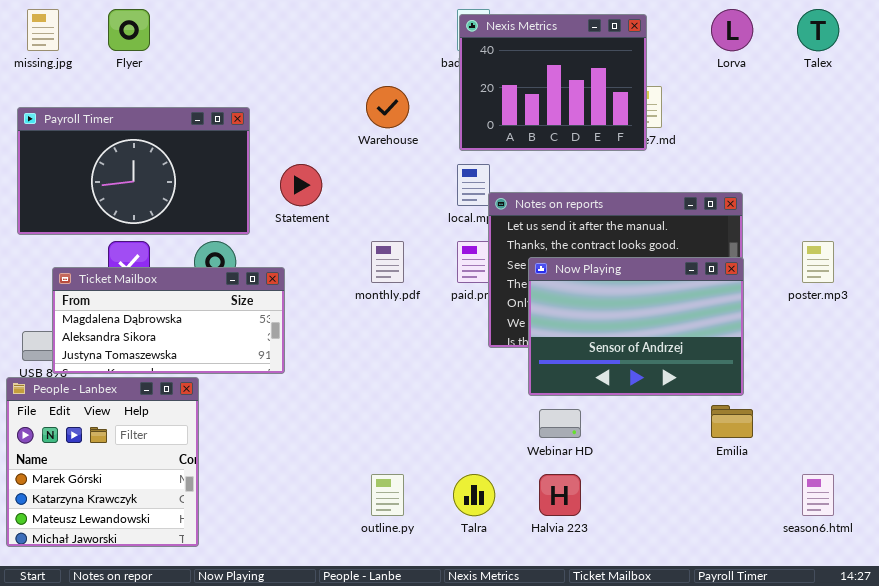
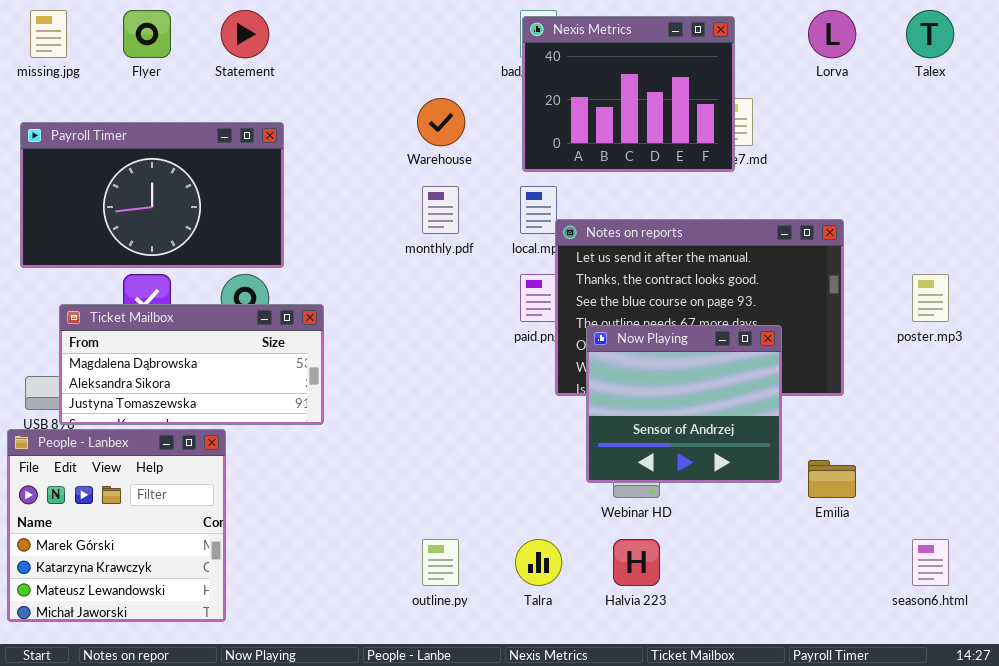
Statement: [280,164,322,206] -> [221,10,269,58], moved
monthly.pdf: [371,241,404,283] -> [422,186,459,234], moved
Now Playing: [528,257,744,396] -> [586,325,782,483], moved, resized

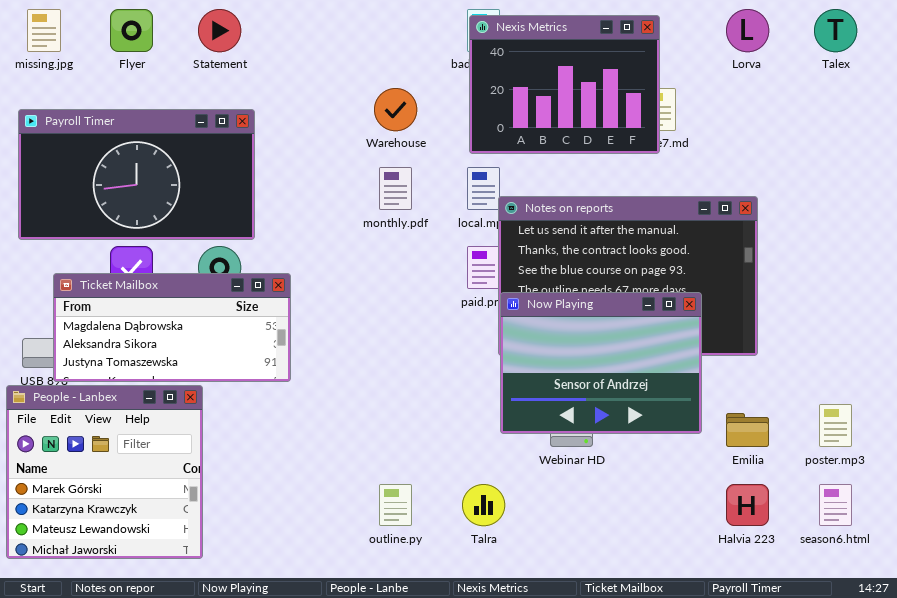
poster.mp3: [912,274,949,322] -> [819,404,852,447], moved
Now Playing: [586,325,782,483] -> [500,292,702,434], resized
Halvia 223: [613,539,660,586] -> [726,484,769,526], moved

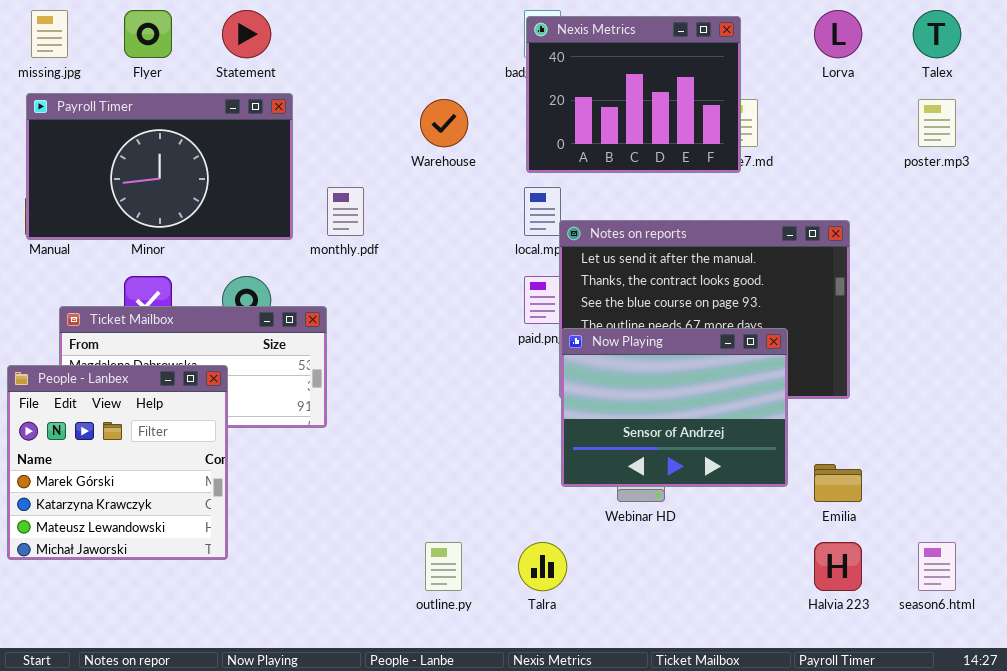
Payroll Timer: [18,109,255,240] -> [26,93,293,240], moved
monthly.pdf: [379,167,412,210] -> [327,187,364,236], moved
People - Lanbex: [6,385,203,559] -> [7,365,228,560], moved
poster.mp3: [819,404,852,447] -> [918,99,956,147], moved

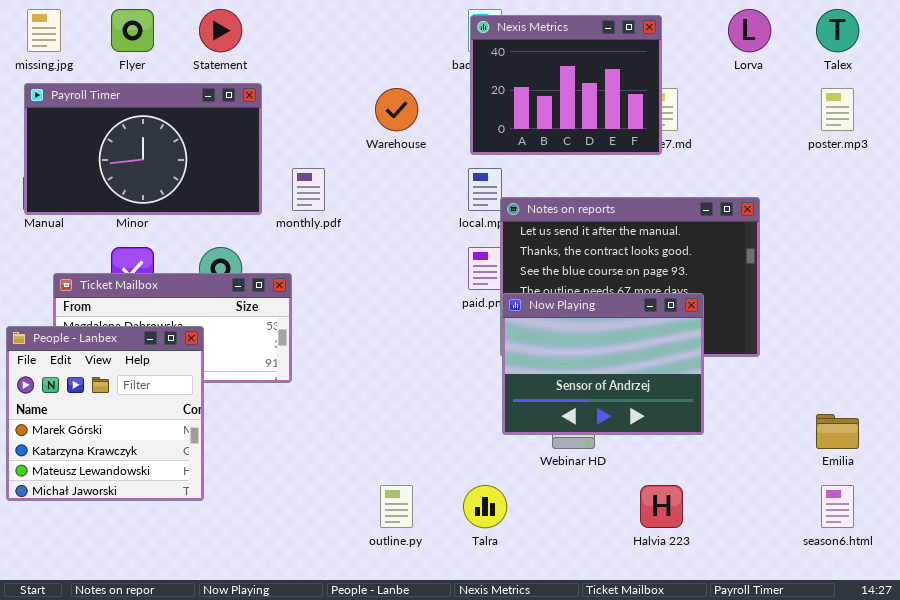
Emilia: [814,464,862,502] -> [816,414,859,449], moved
Halvia 223: [814,542,862,591] -> [640,485,683,528], moved

